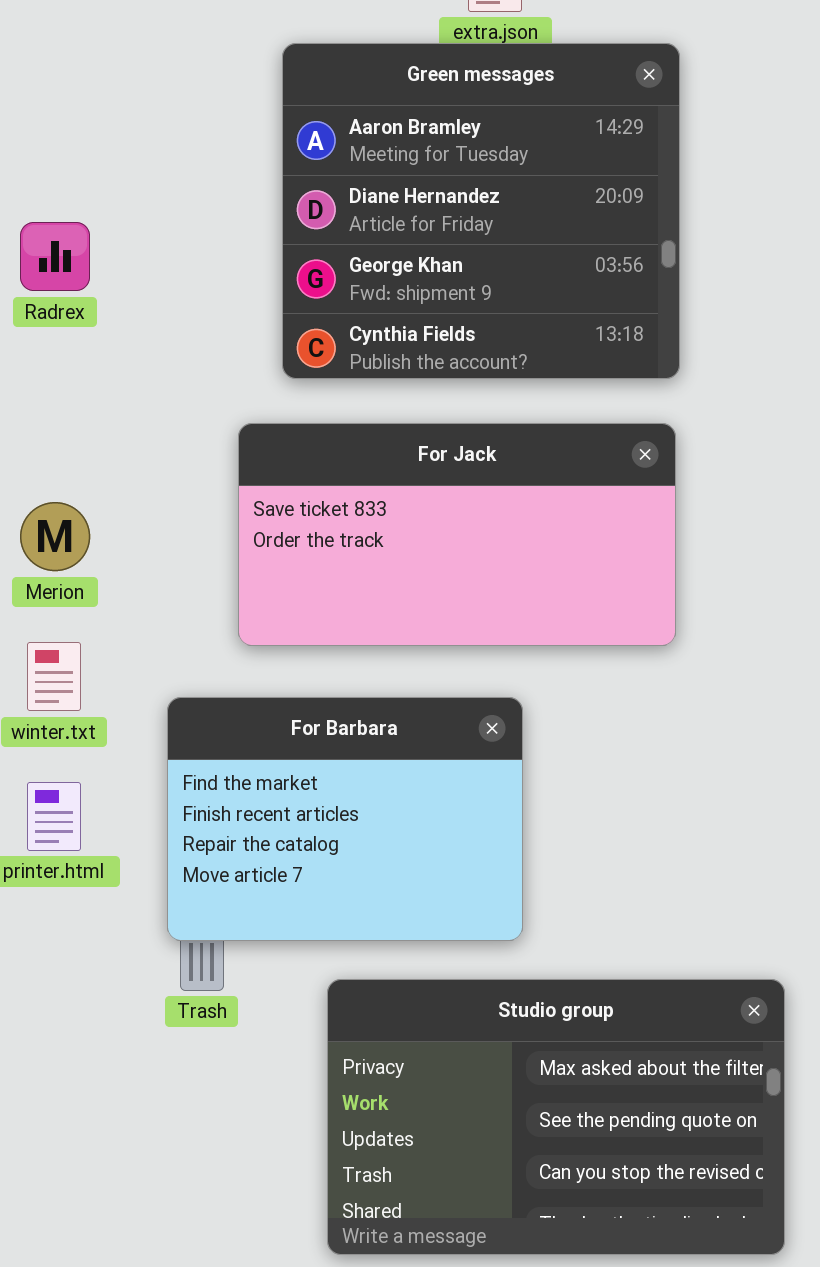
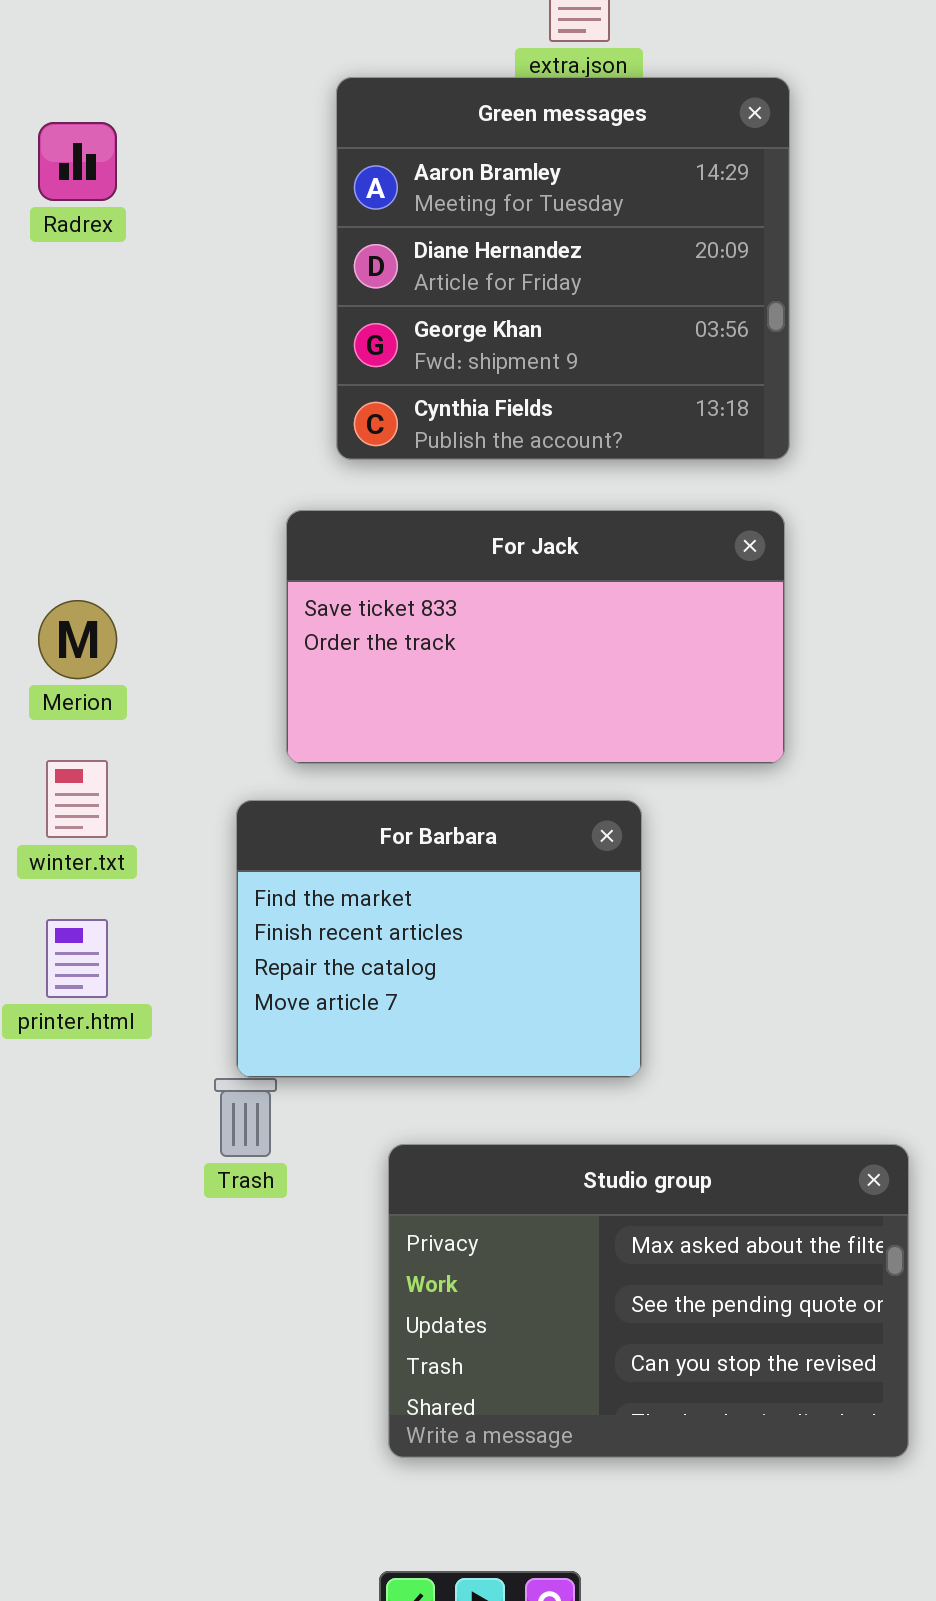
Radrex: [20,222,90,291] -> [38,122,117,201], moved
For Barbara: [167,697,523,941] -> [236,800,642,1078], moved

